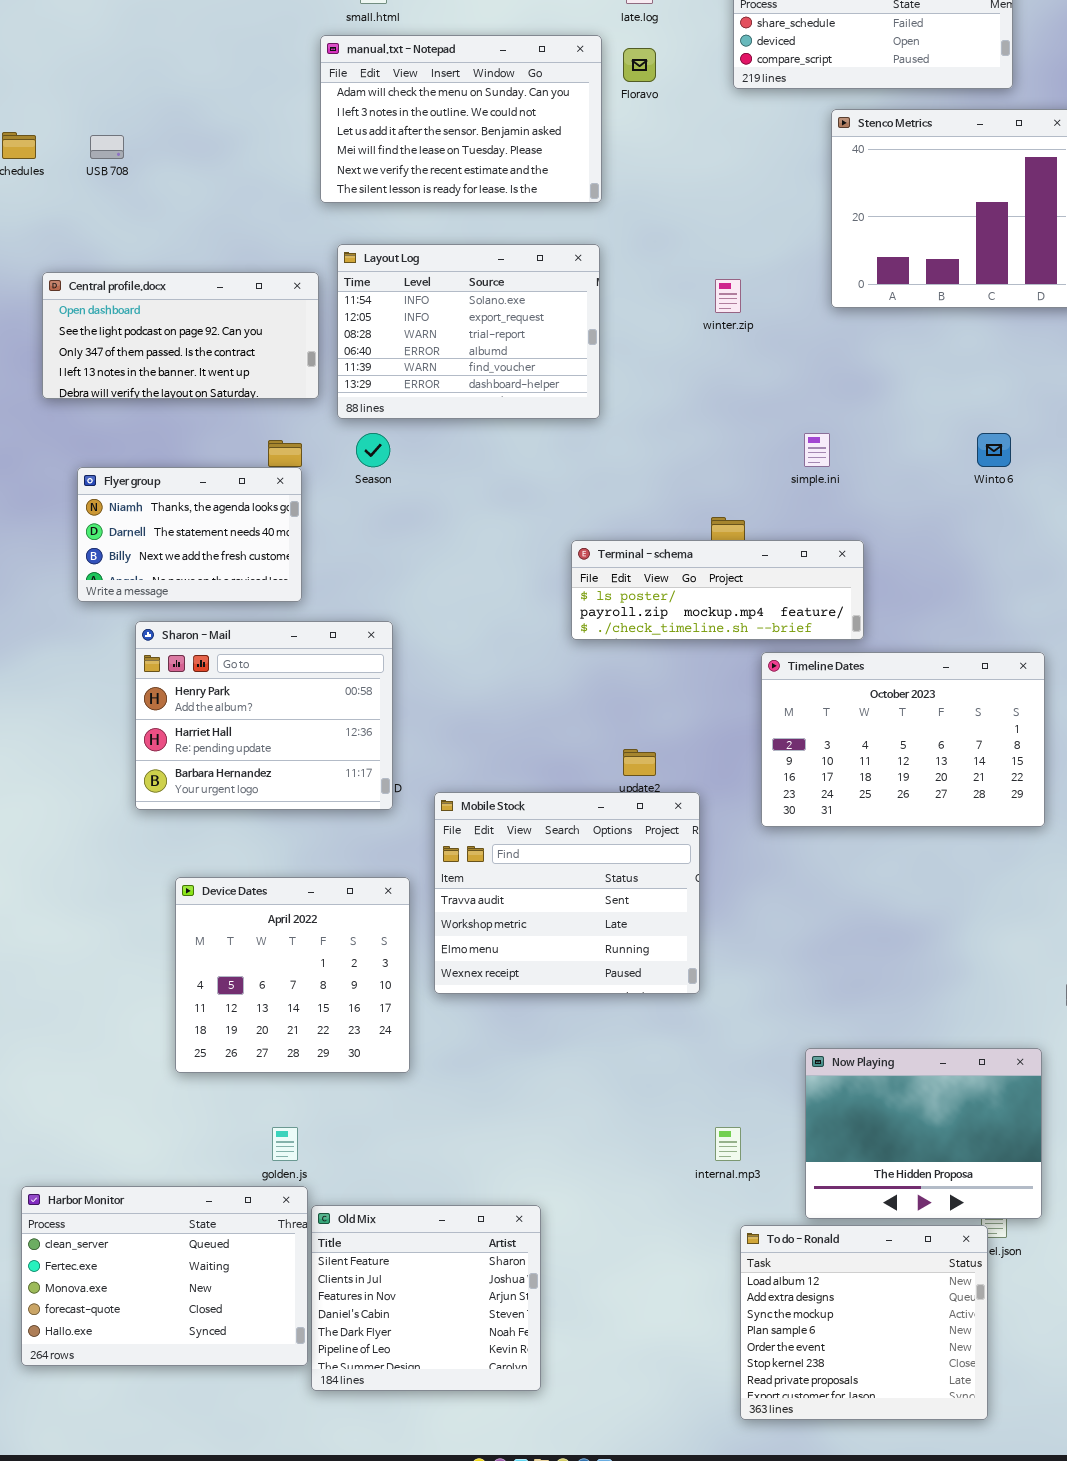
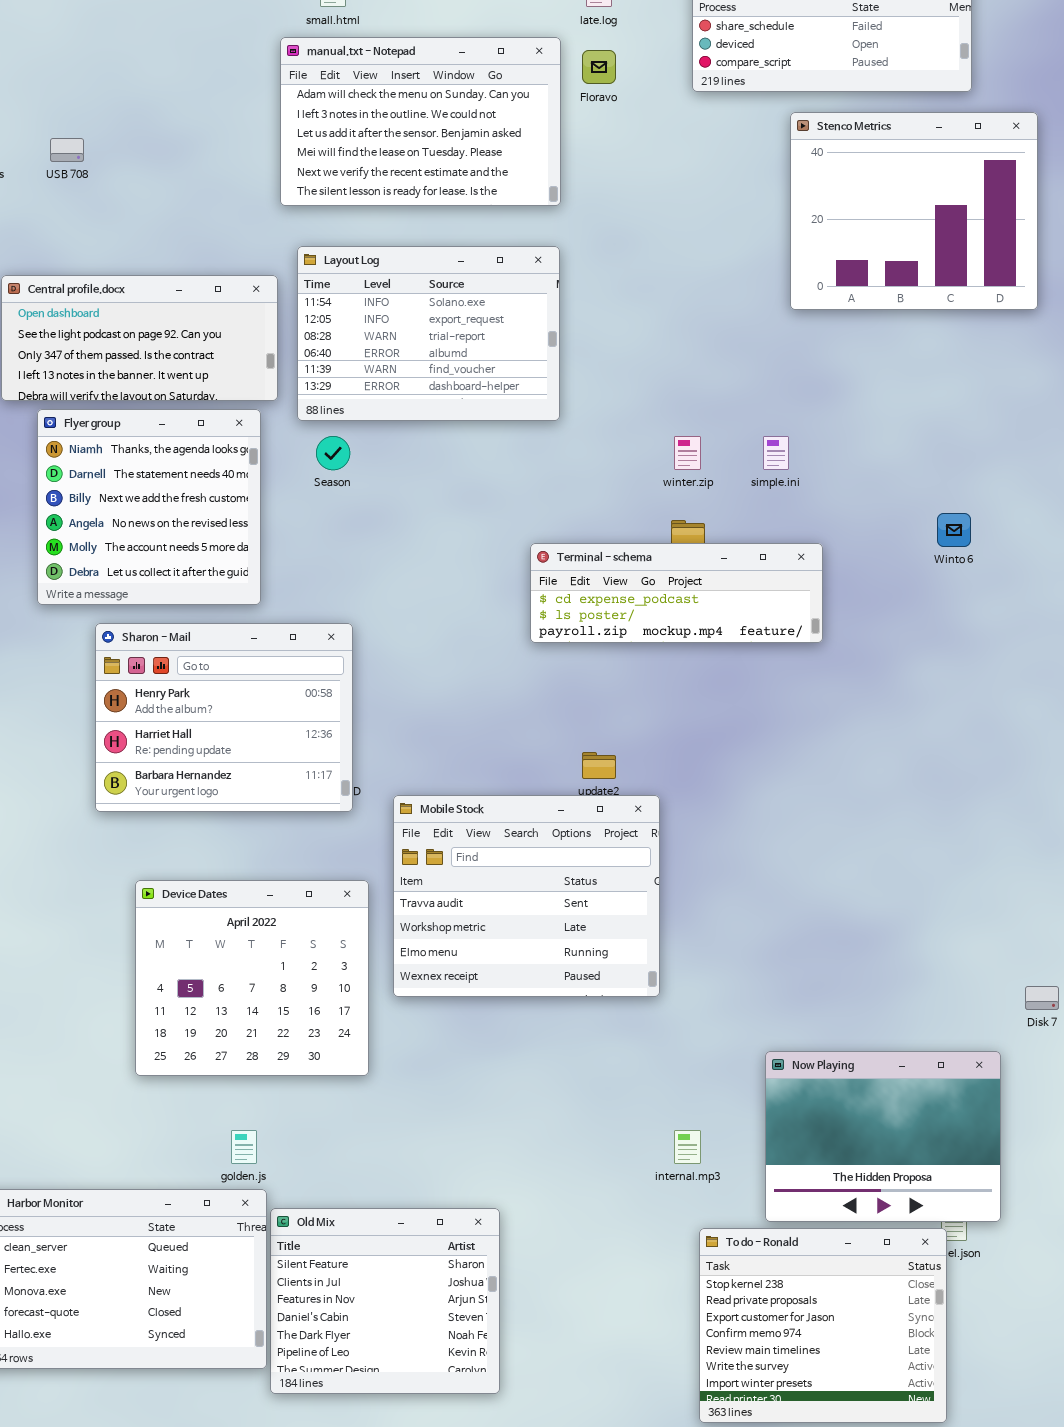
winter.zip: [715,279,741,313] -> [674,436,701,470], moved
Winto 6: [977,433,1011,467] -> [937,513,971,547], moved
Flyer group: [77,467,302,602] -> [37,409,261,605], resized
Terminal - schema: [571,540,864,640] -> [530,543,823,643], scrolled up 1 row
Timeline Dates: [761,652,1045,827] -> none, closed
To do - Ronald: [740,1225,988,1420] -> [699,1228,947,1423], scrolled down 5 rows

